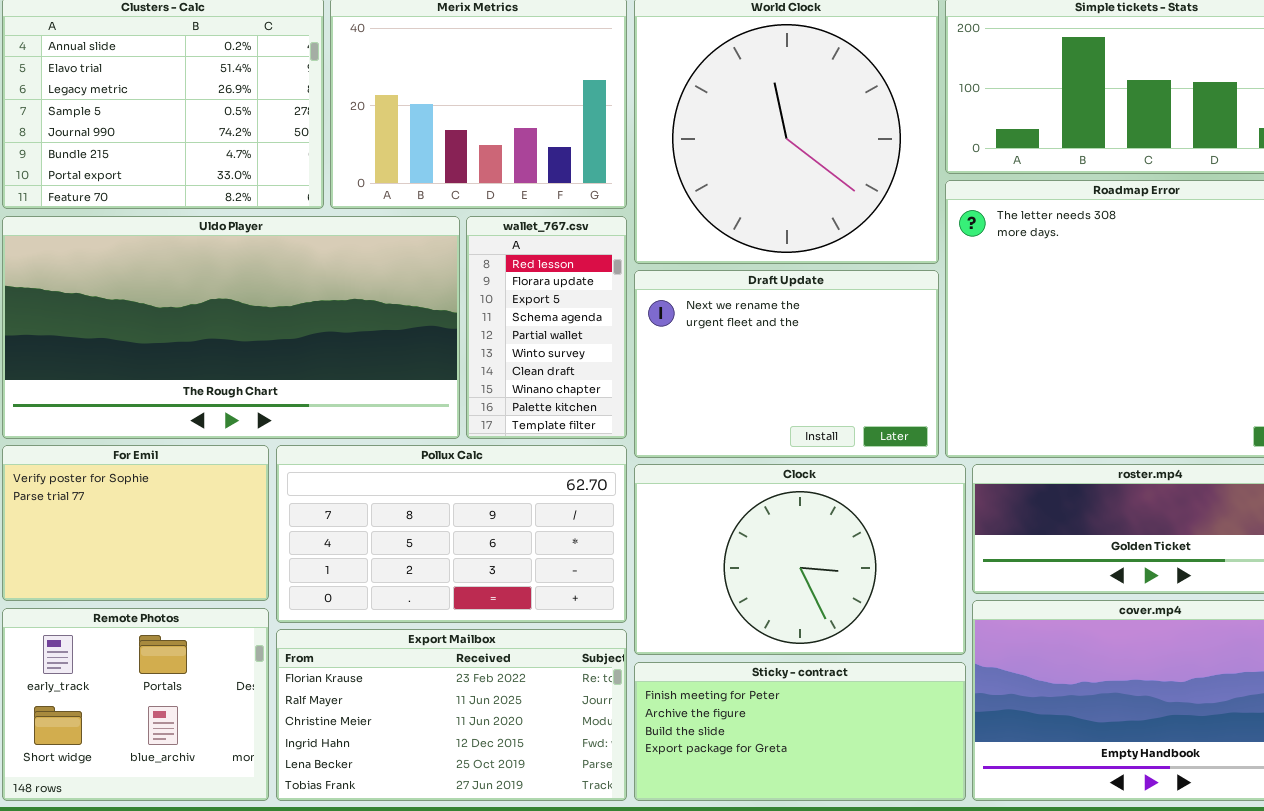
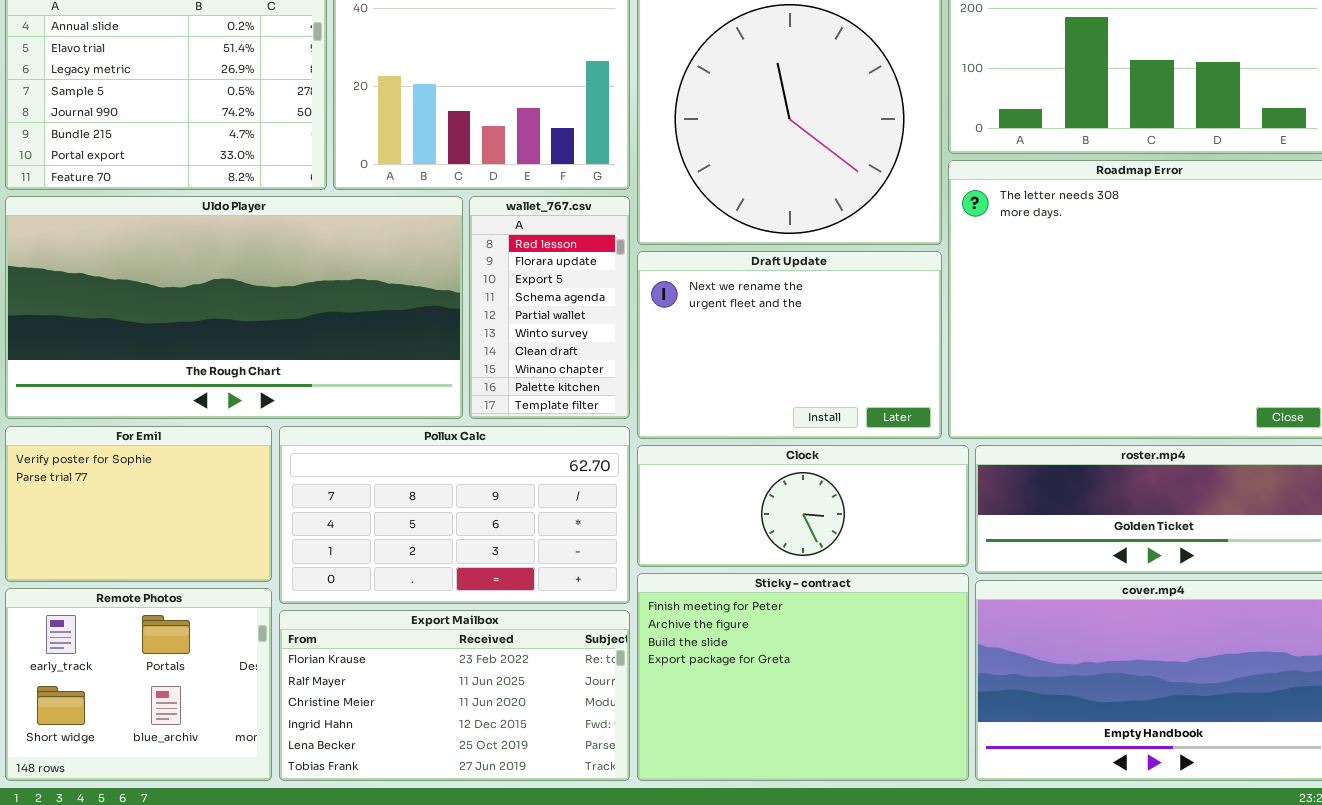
Clock: [634,464,966,655] -> [637,445,969,567], resized
Sticky - contract: [634,662,966,801] -> [637,573,969,781], resized

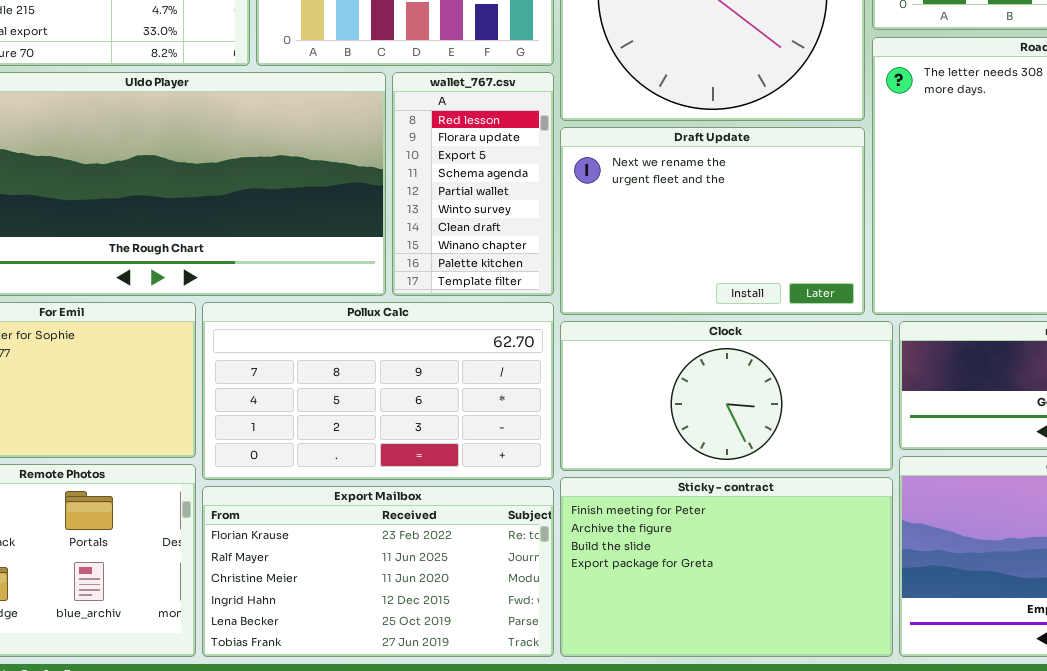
Clock: [637,445,969,567] -> [560,321,893,471], resized
Sticky - contract: [637,573,969,781] -> [560,477,893,657], resized

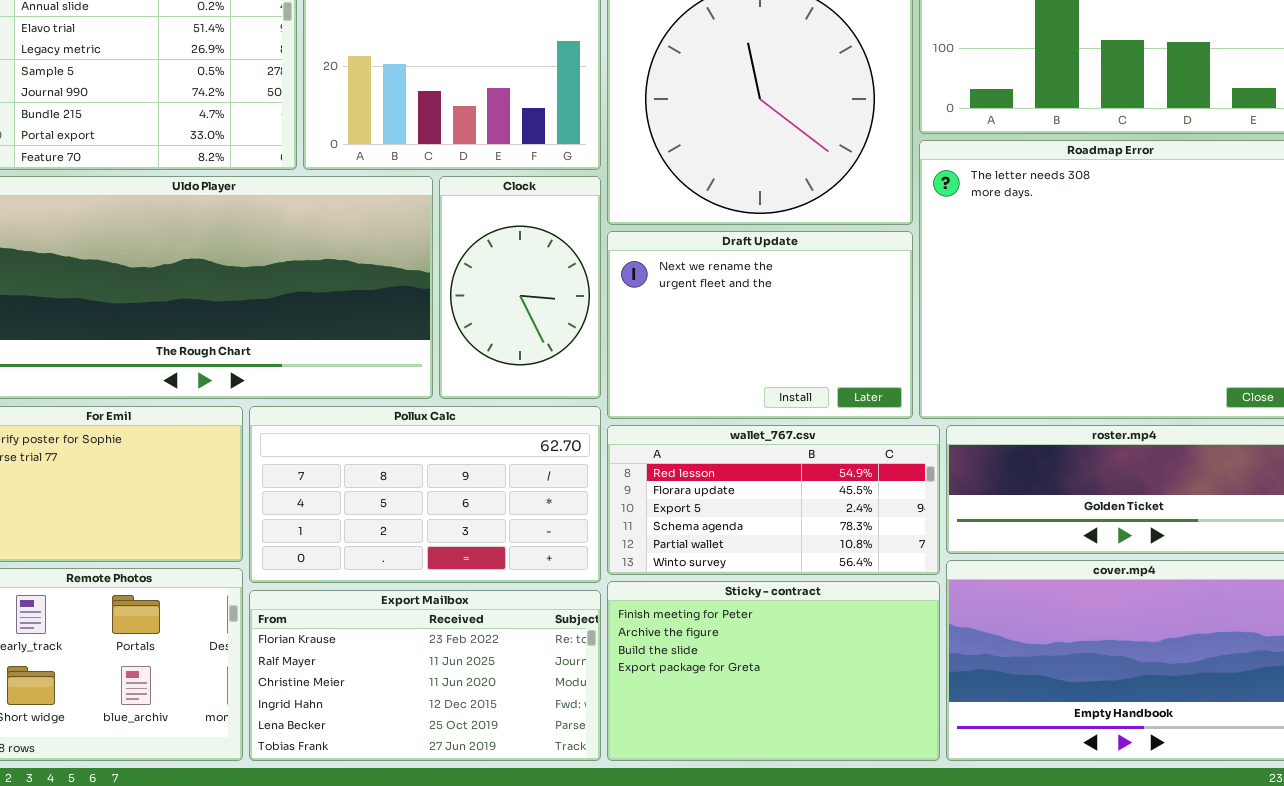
wallet_767.csv: [392,72,554,296] -> [607,425,940,575], moved, resized
Clock: [560,321,893,471] -> [439,176,601,399], moved, resized

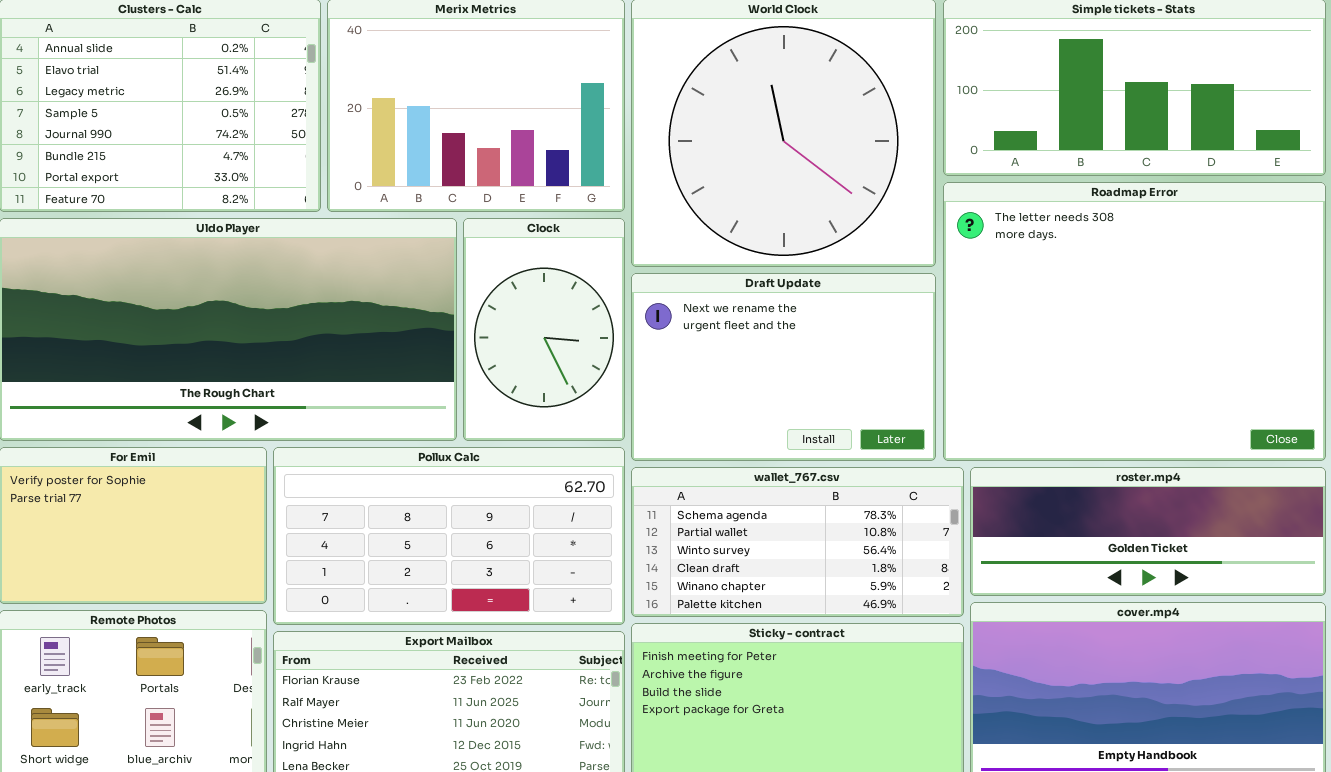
wallet_767.csv: [607,425,940,575] -> [631,467,964,617], scrolled down 3 rows

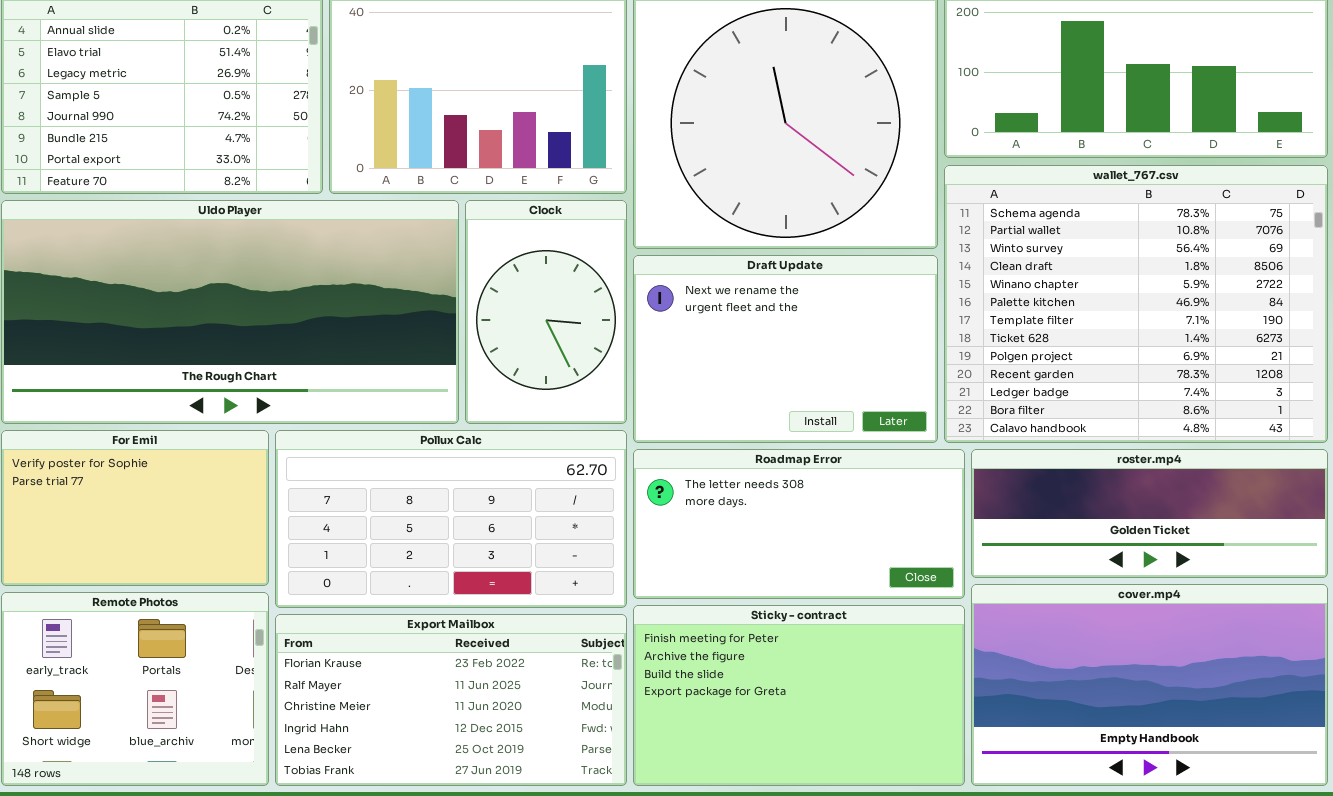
Roadmap Error: [943,182,1326,461] -> [633,449,965,599], moved, resized
wallet_767.csv: [631,467,964,617] -> [944,165,1328,443], moved, resized

